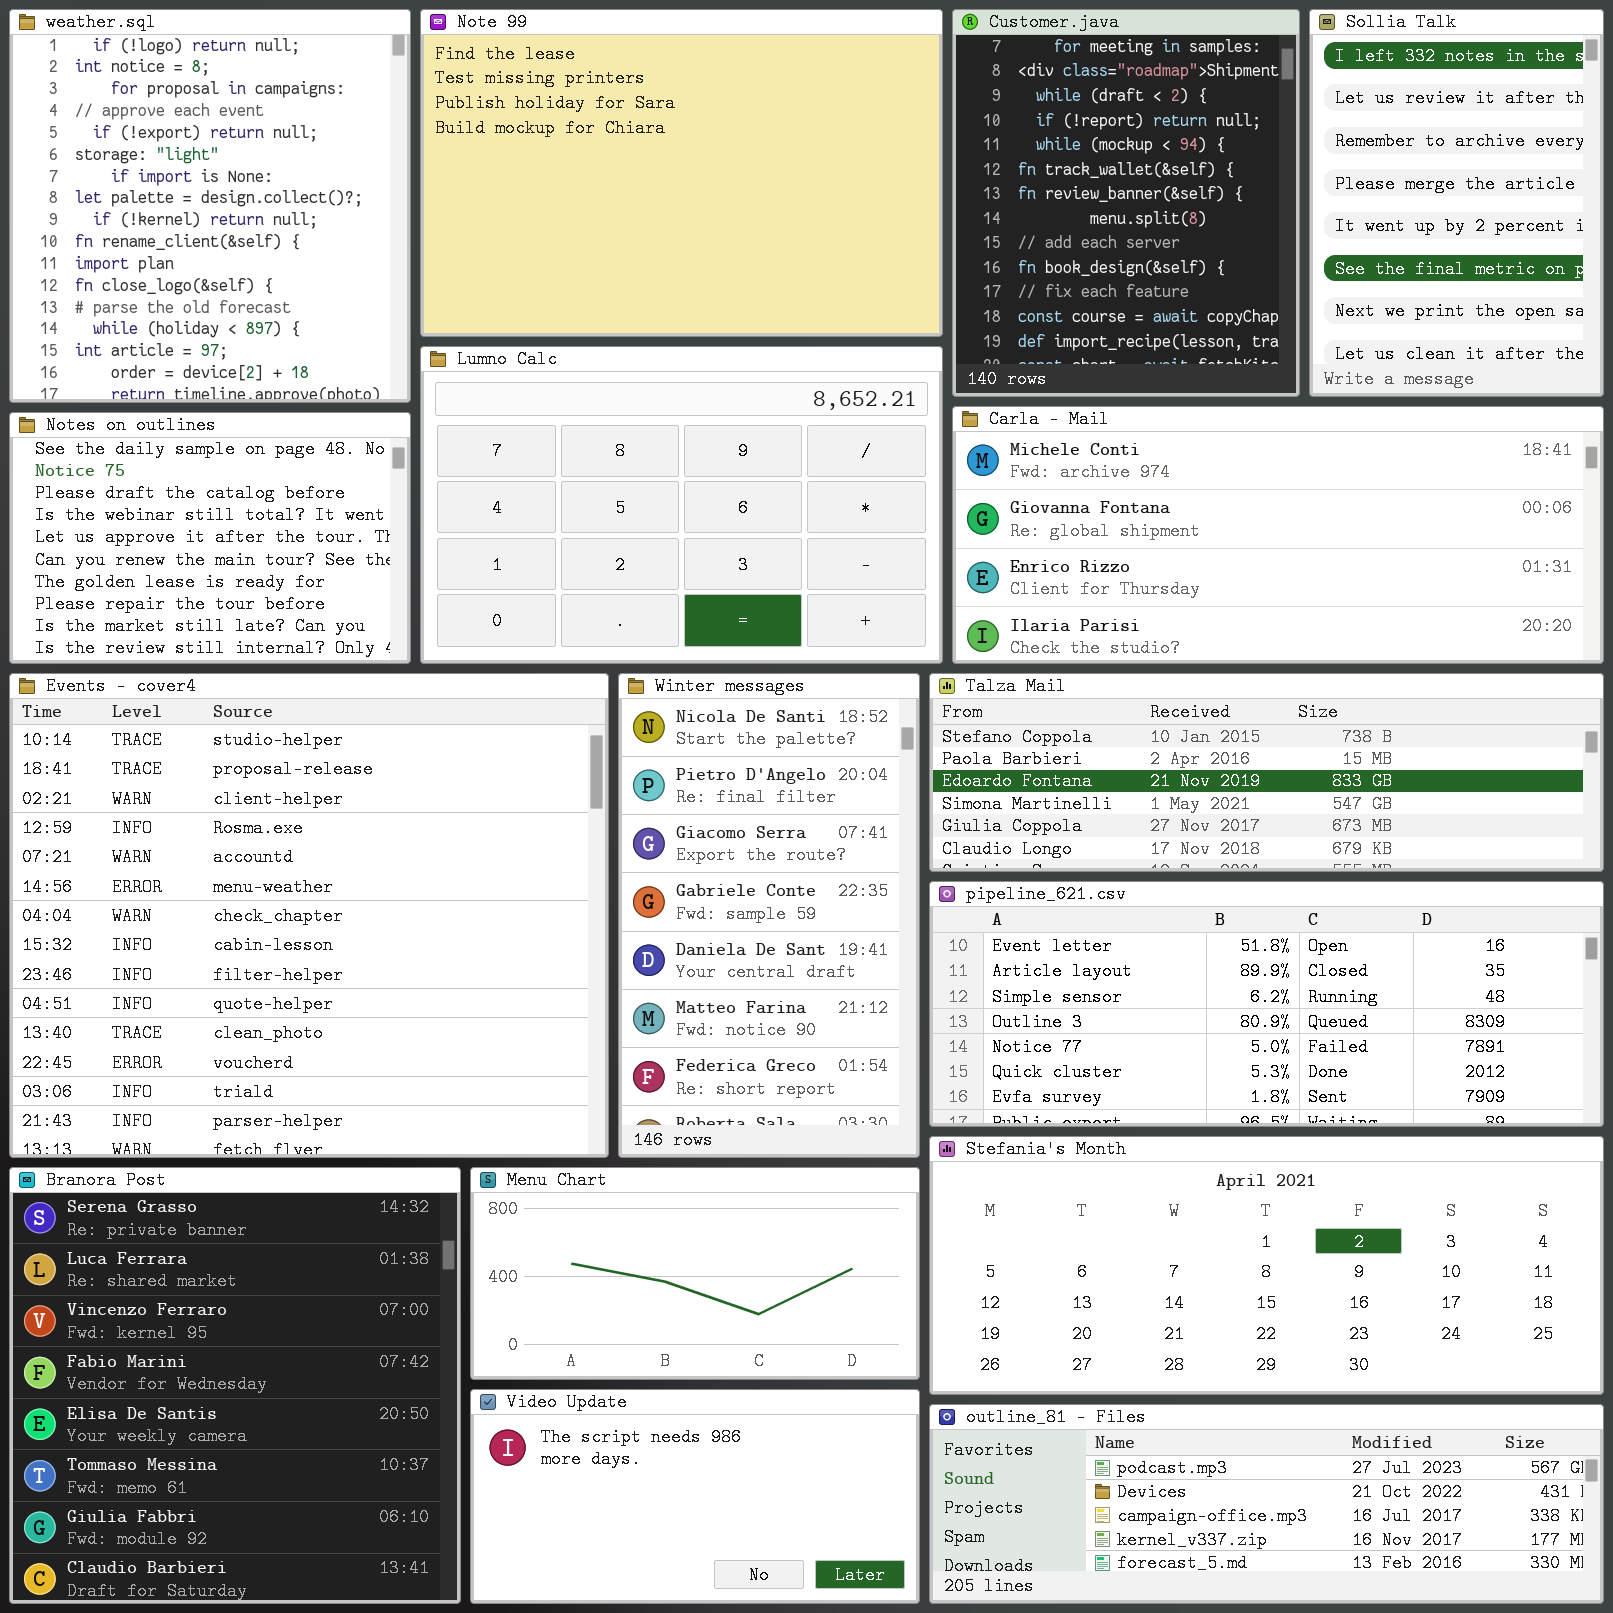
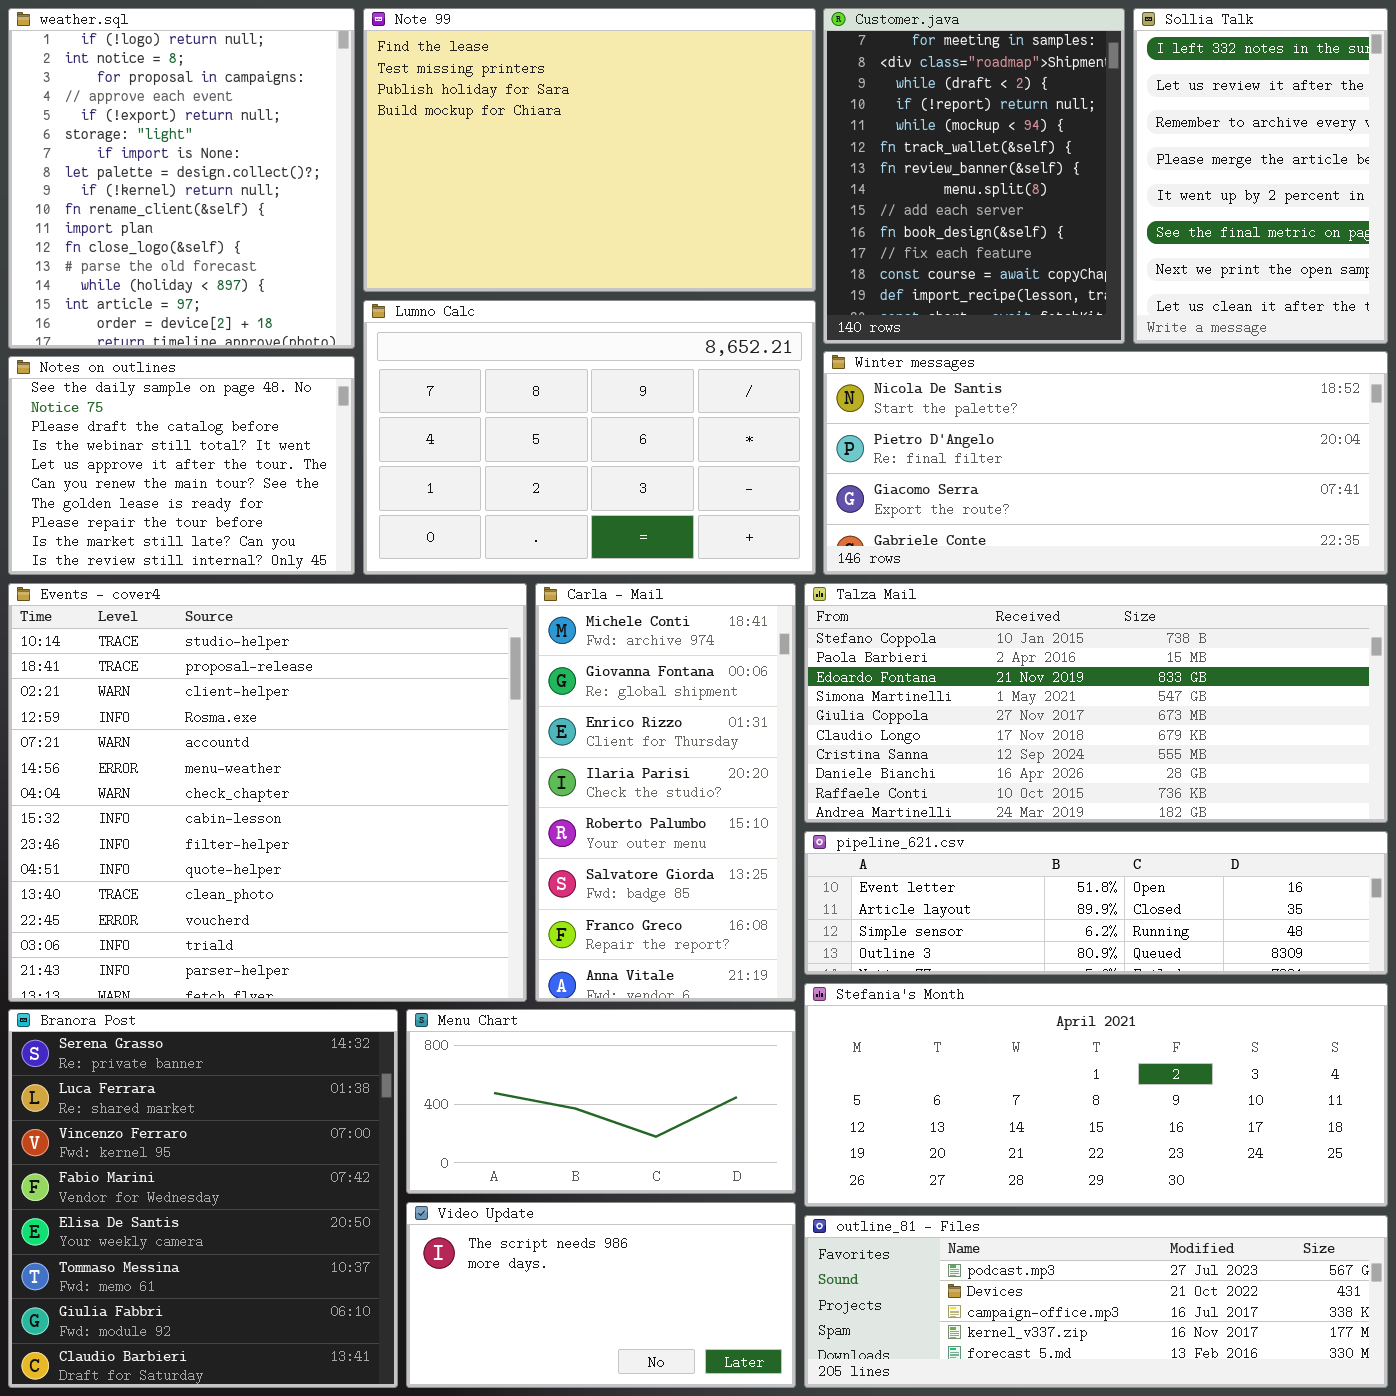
Carla - Mail: [952,406,1604,664] -> [535,583,796,1002], moved, resized
Winter messages: [618,673,920,1158] -> [823,351,1388,575], moved, resized
Talza Mail: [929,673,1604,872] -> [804,583,1388,823], resized
pipeline_621.csv: [929,881,1604,1127] -> [804,831,1388,975], resized

